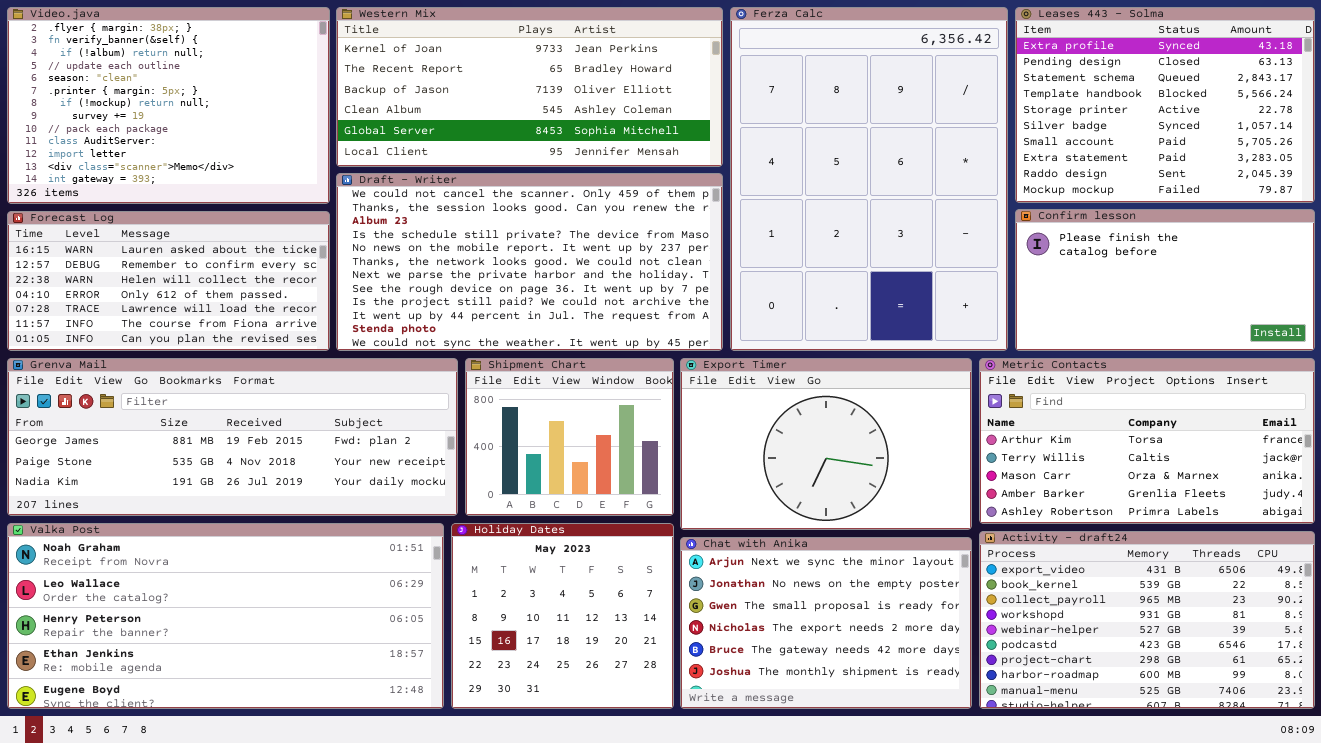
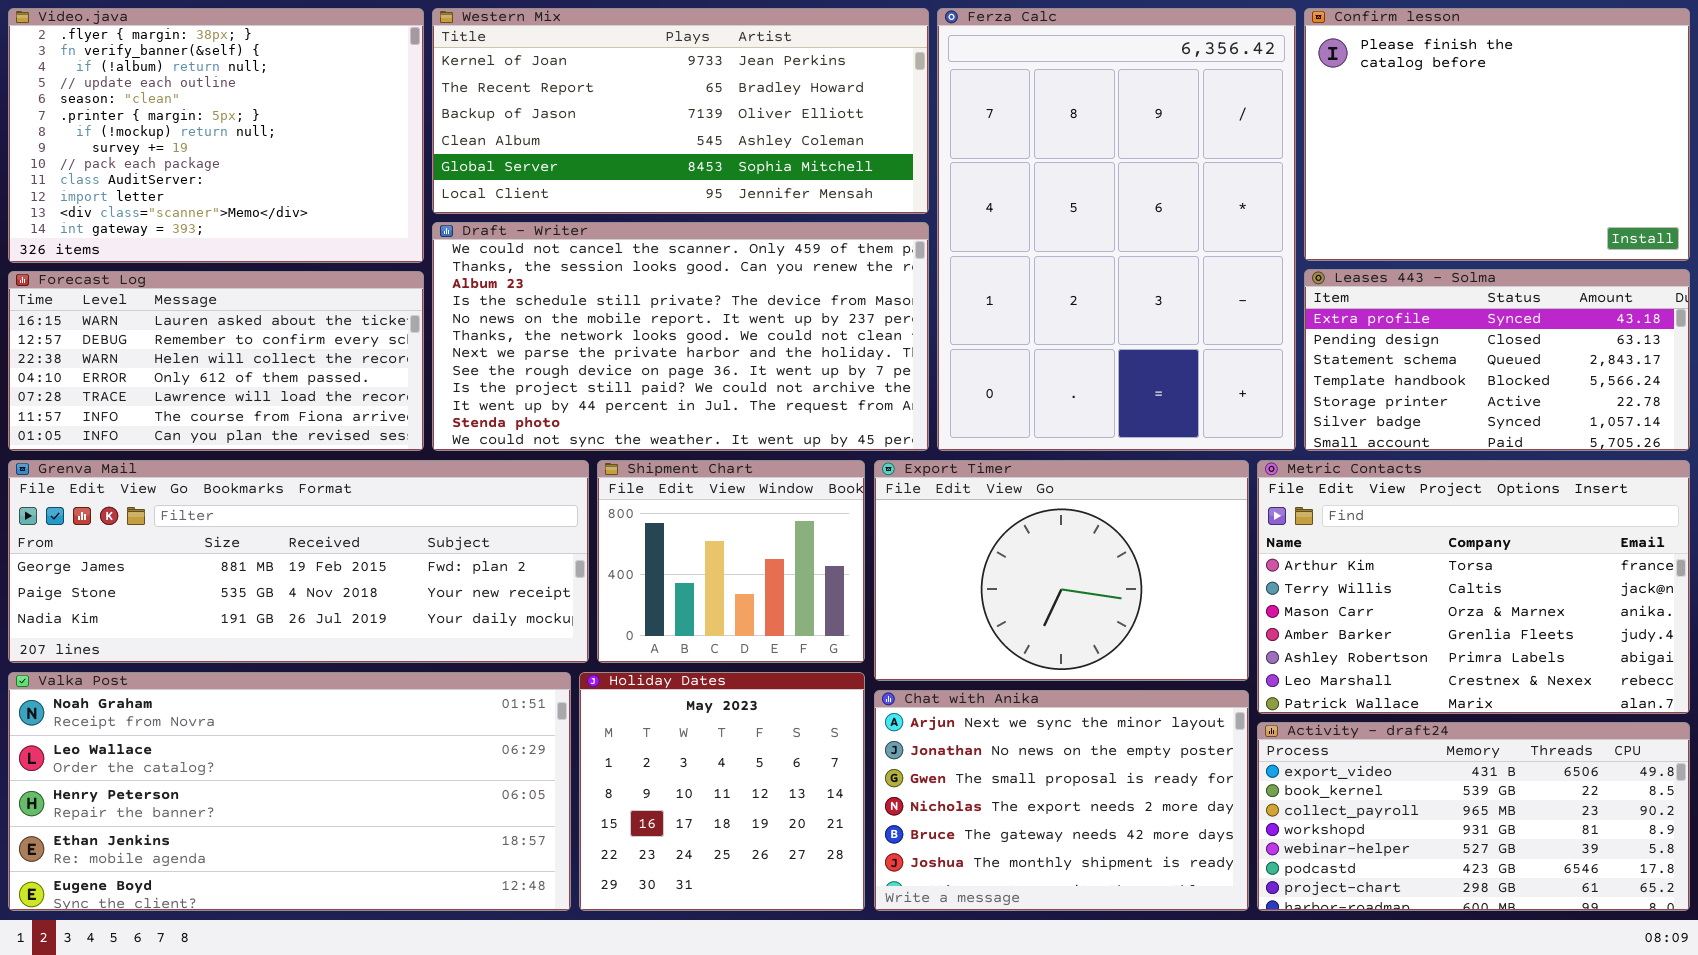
Leases 443 - Solma: [1015,7,1315,203] -> [1304,269,1690,451], moved, resized
Confirm lesson: [1015,209,1315,351] -> [1304,8,1690,261], moved, resized
Metric Contacts: [979,358,1315,524] -> [1257,460,1690,714], resized
Activity - draft24: [979,531,1315,709] -> [1257,722,1690,911], resized

